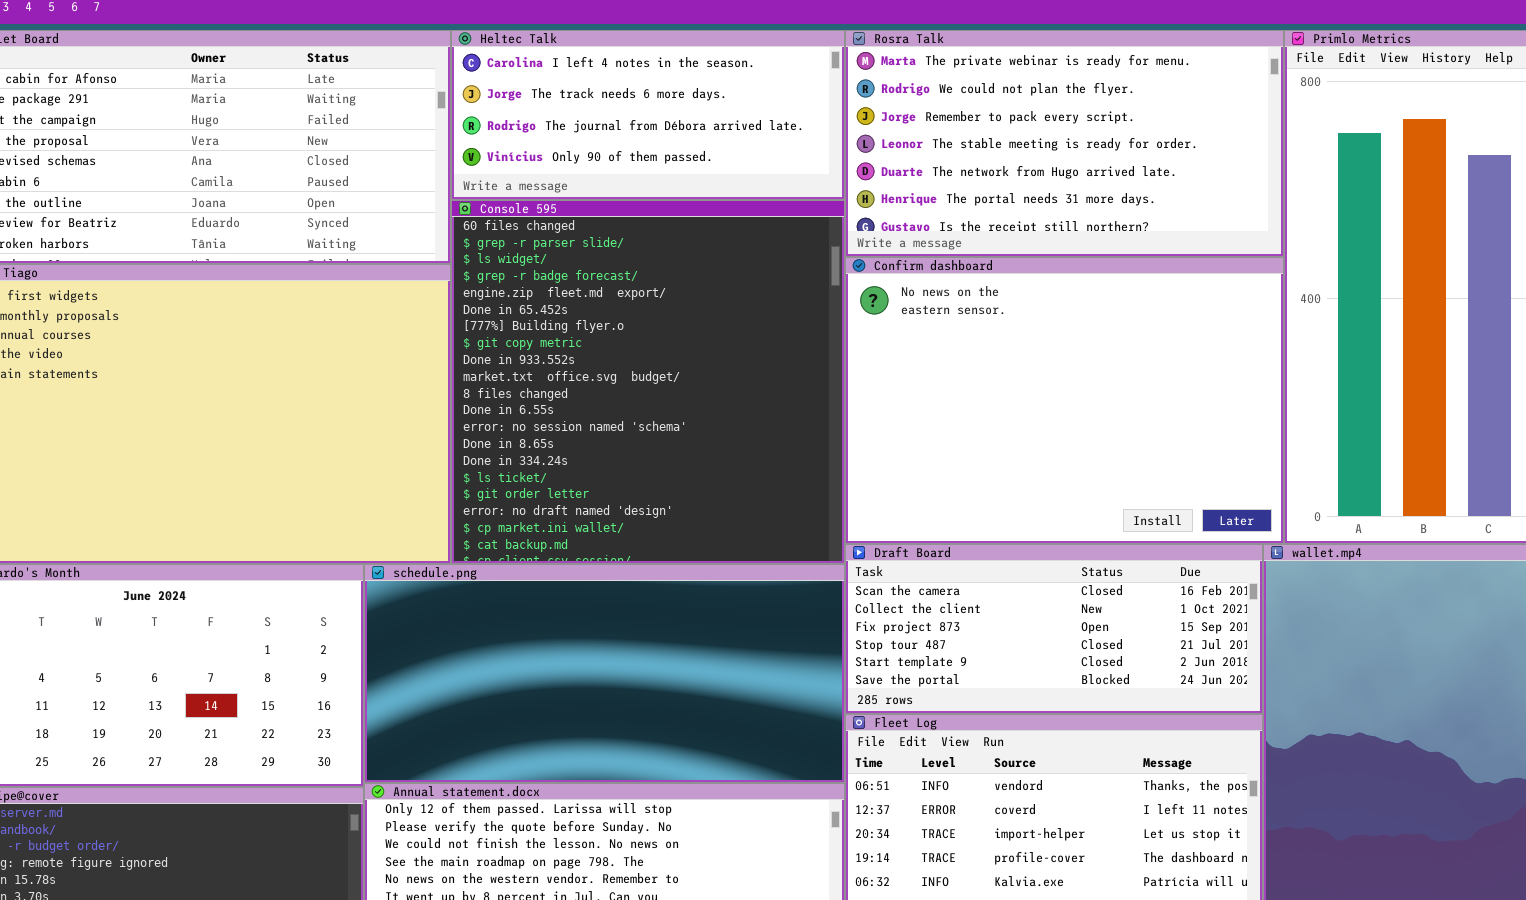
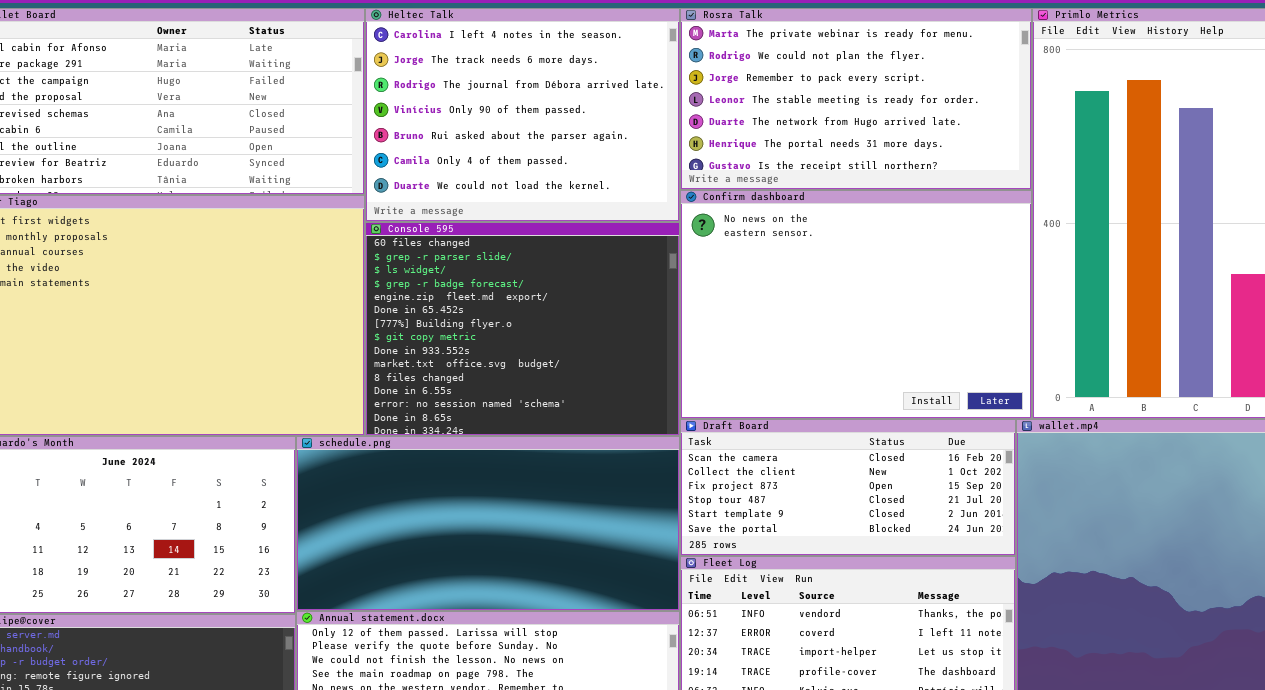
Heltec Talk: [451,30,845,200] -> [365,8,680,222], resized
Console 595: [451,200,845,564] -> [365,222,680,436], resized

